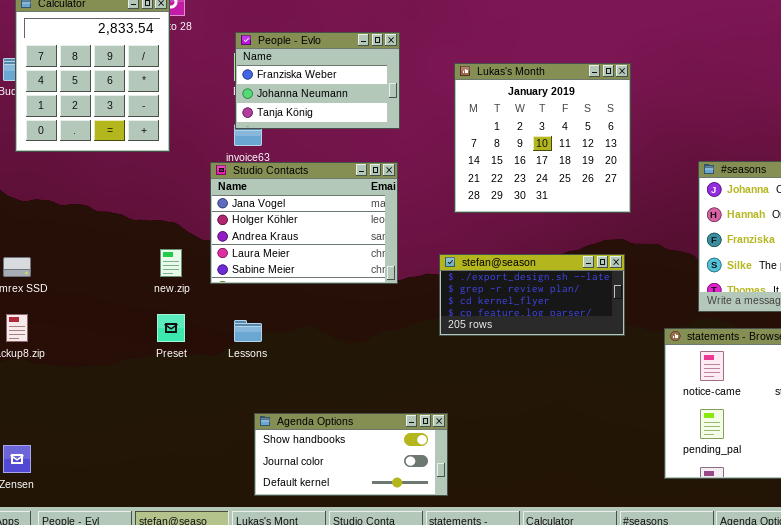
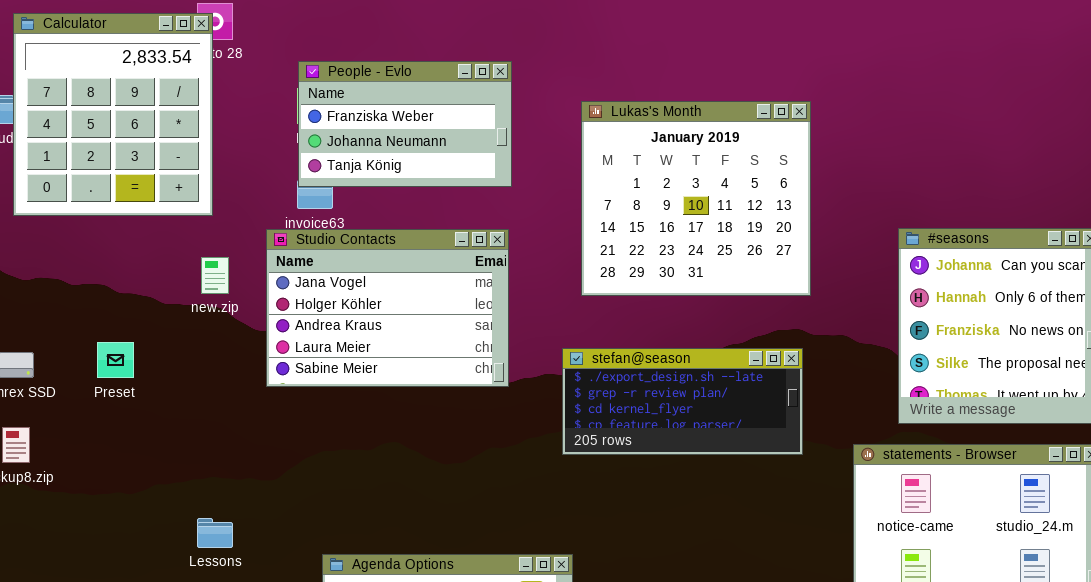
new.zip: [160,249,182,277] -> [201,257,229,294], moved
Preset: [157,314,185,342] -> [97,342,134,378], moved
Lessons: [234,320,262,342] -> [197,518,233,548], moved

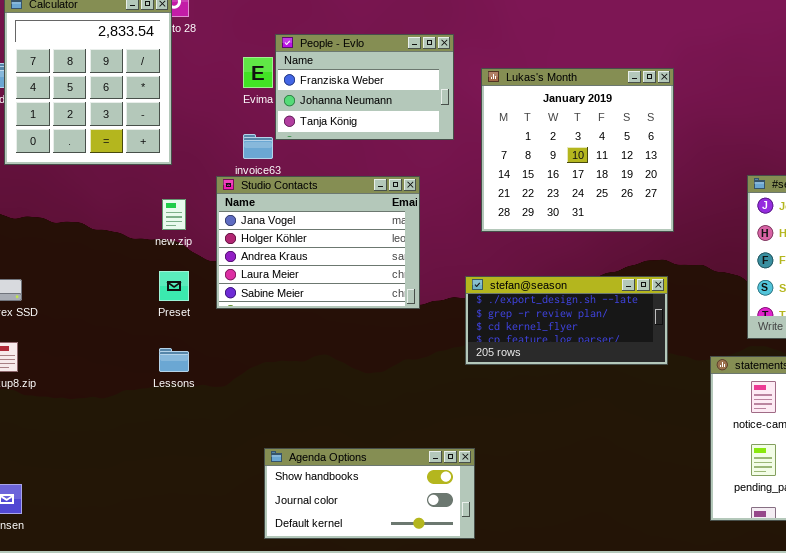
People - Evlo: [298,61,512,187] -> [275,34,454,140], moved
Preset: [97,342,134,378] -> [159,271,189,301], moved
Lessons: [197,518,233,548] -> [159,348,189,372], moved

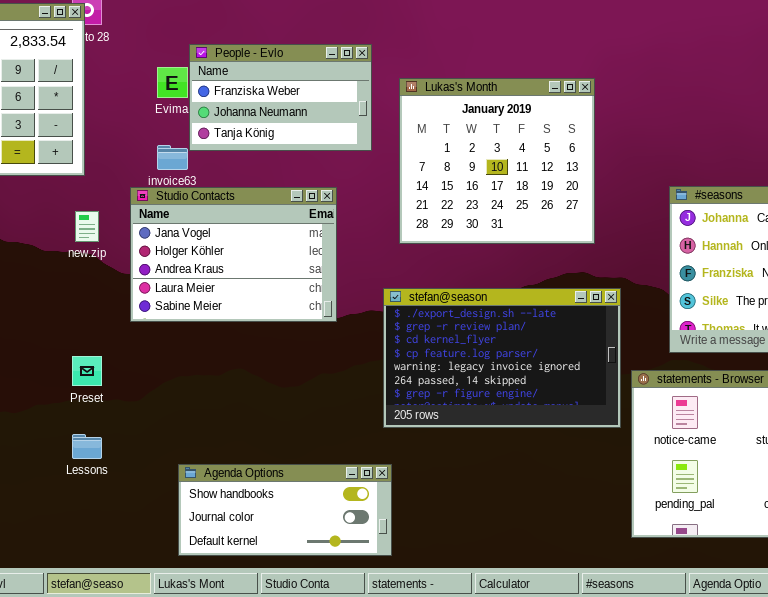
Preset: [159,271,189,301] -> [72,356,102,386], moved
stefan@season: [465,276,668,365] -> [383,288,621,428], resized
Lessons: [159,348,189,372] -> [72,434,102,459], moved

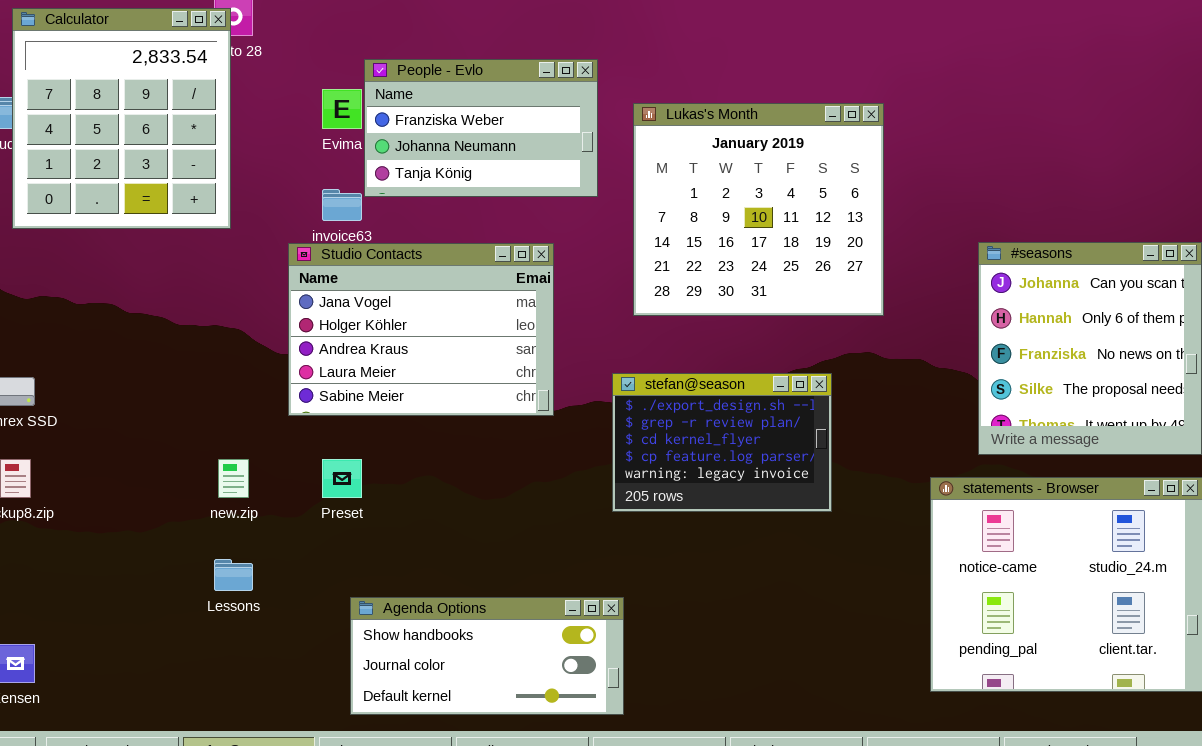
new.zip: [75,211,99,242] -> [218,459,249,498], moved
stefan@season: [383,288,621,428] -> [612,373,832,512], resized
Preset: [72,356,102,386] -> [322,459,362,498], moved

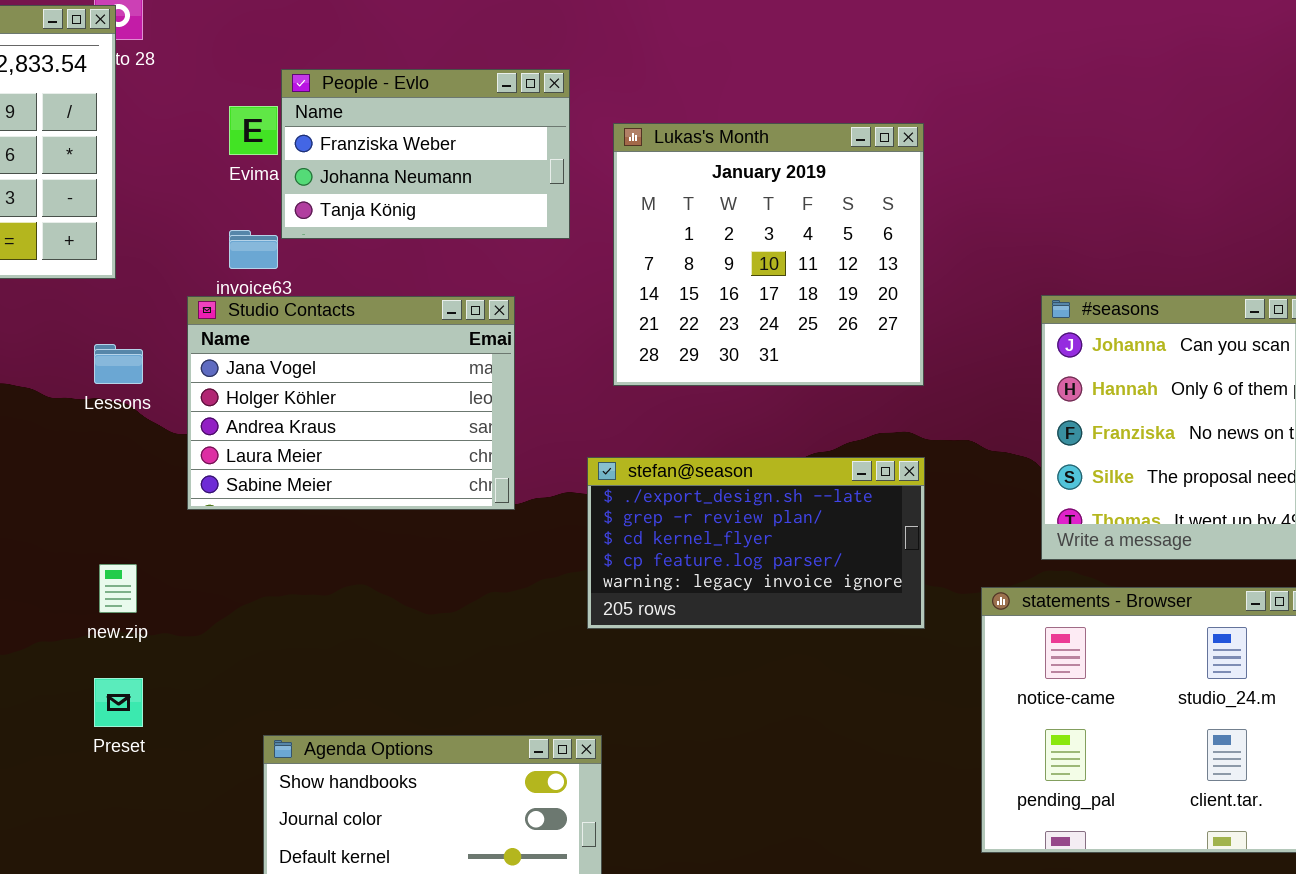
stefan@season: [612,373,832,512] -> [587,457,925,629], resized
Preset: [322,459,362,498] -> [94,678,143,727], moved
Lessons: [214,559,253,591] -> [94,344,143,384], moved

